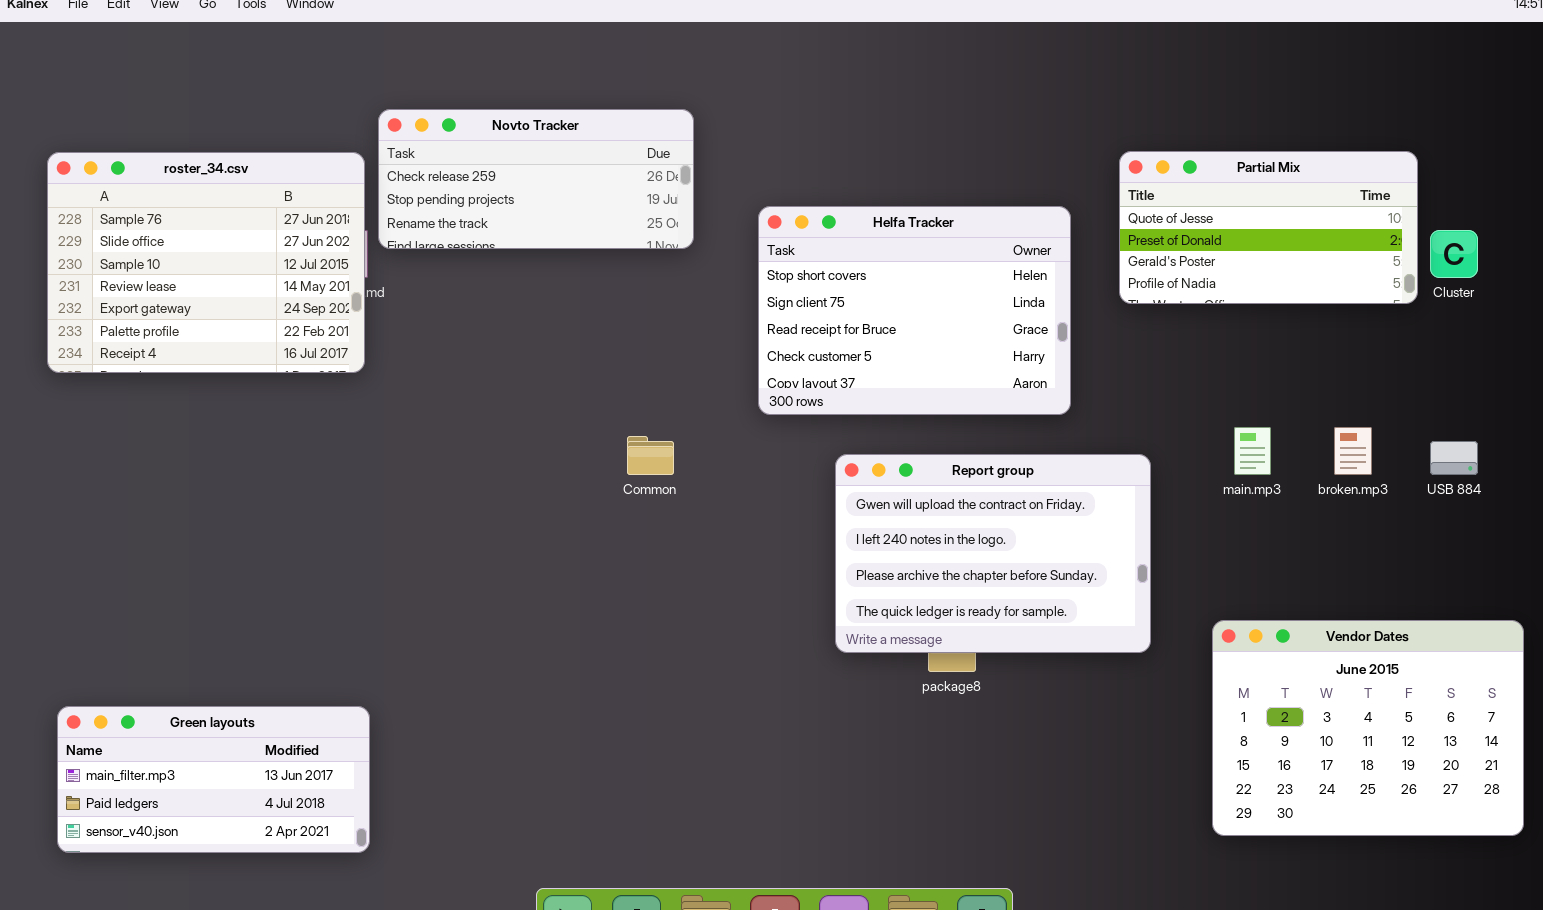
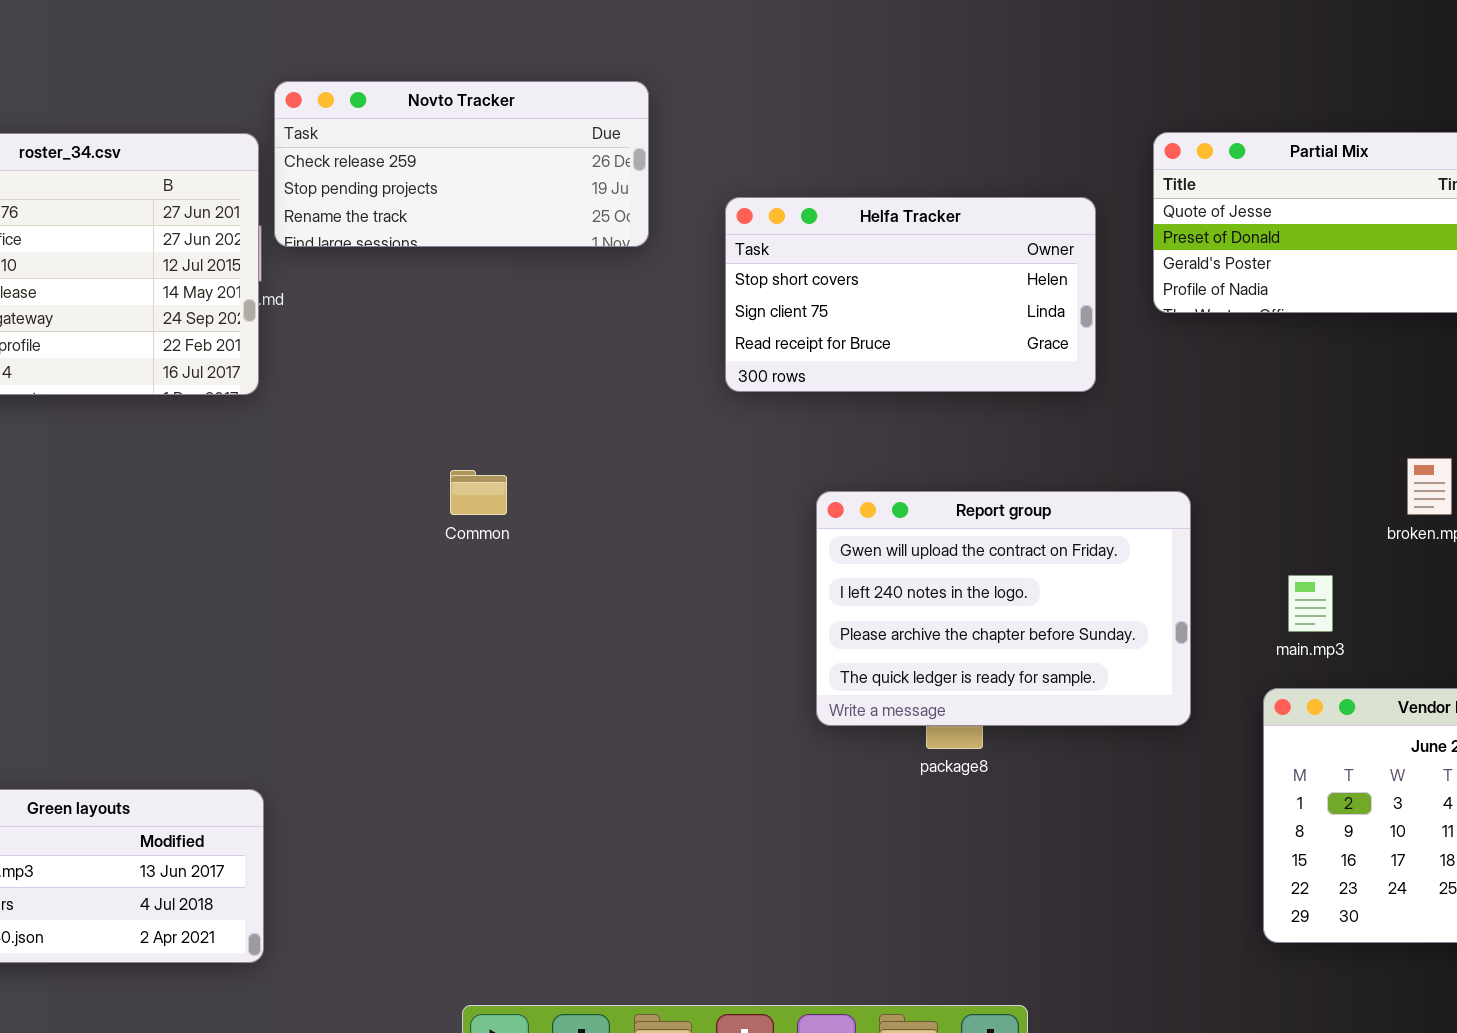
Helfa Tracker: [758,206,1071,415] -> [725,197,1096,392], resized
main.mp3: [1234,427,1271,475] -> [1288,575,1333,632], moved
Common: [627,436,674,475] -> [450,470,507,515], moved

